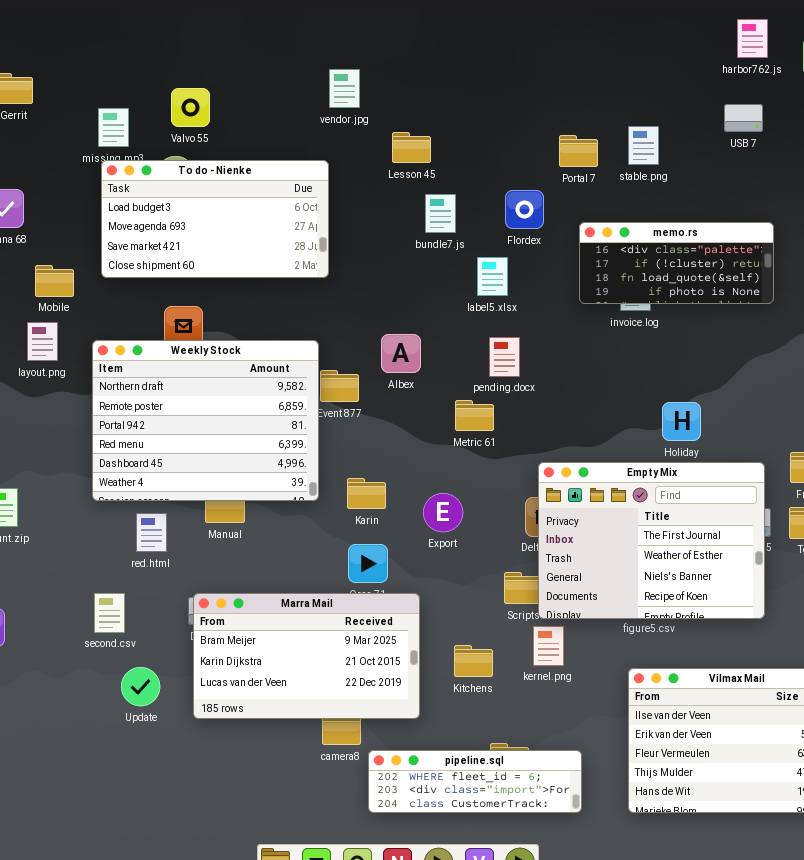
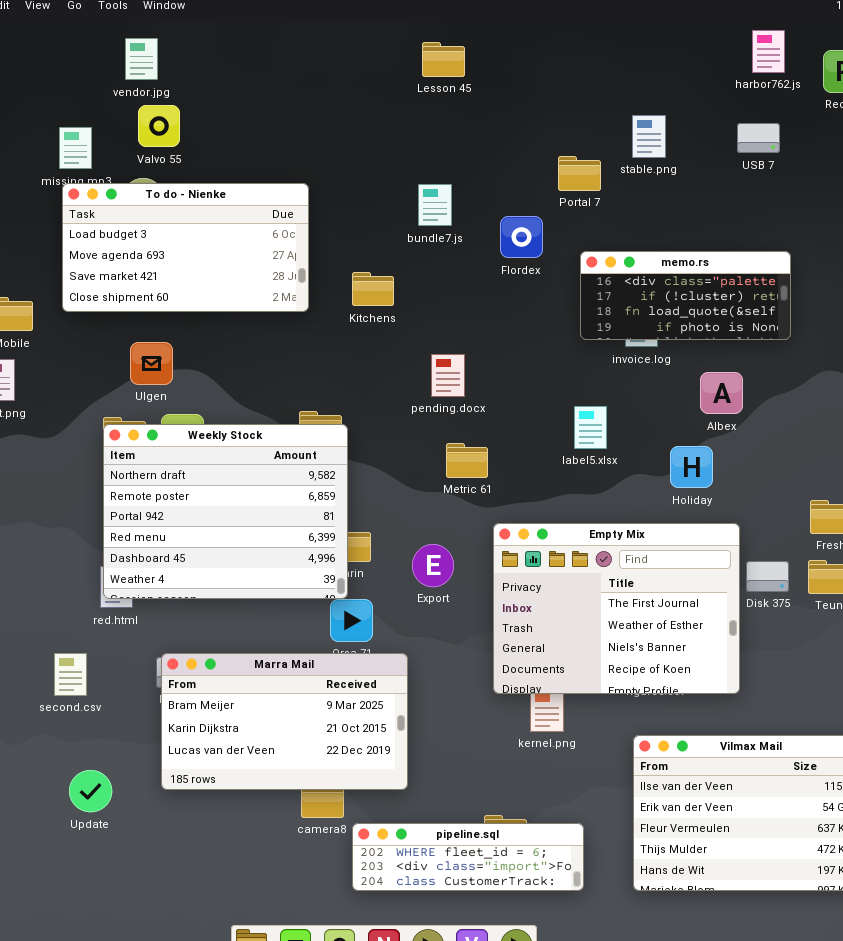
vendor.jpg: [329,69,360,108] -> [125,38,158,80], moved
stable.png: [628,126,659,165] -> [632,115,666,158], moved
Lesson 45: [392,132,431,163] -> [422,42,465,77], moved
bundle7.js: [425,194,456,233] -> [418,184,452,226], moved
label5.xlsx: [477,257,508,296] -> [574,406,607,449], moved
Albex: [381,334,421,373] -> [700,372,743,414], moved
pending.docx: [489,337,520,377] -> [431,354,465,397], moved
Weekly Stock: [92,340,319,501] -> [103,424,348,599], moved
Empty Mix: [538,462,765,619] -> [493,523,740,694], moved
Kitchens: [454,645,493,677] -> [352,272,394,306], moved
Update: [121,667,160,706] -> [69,770,112,812], moved

